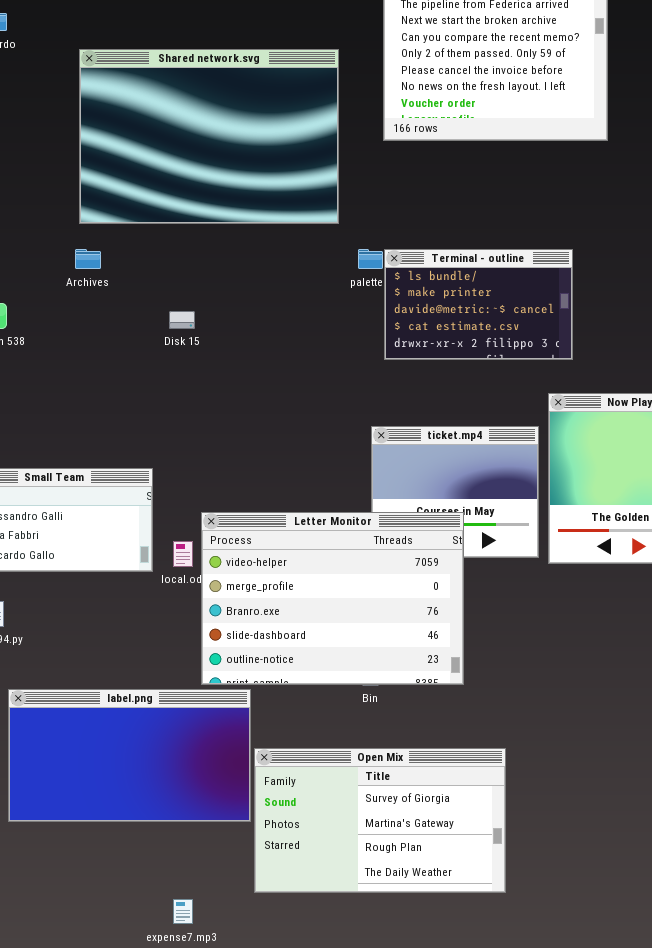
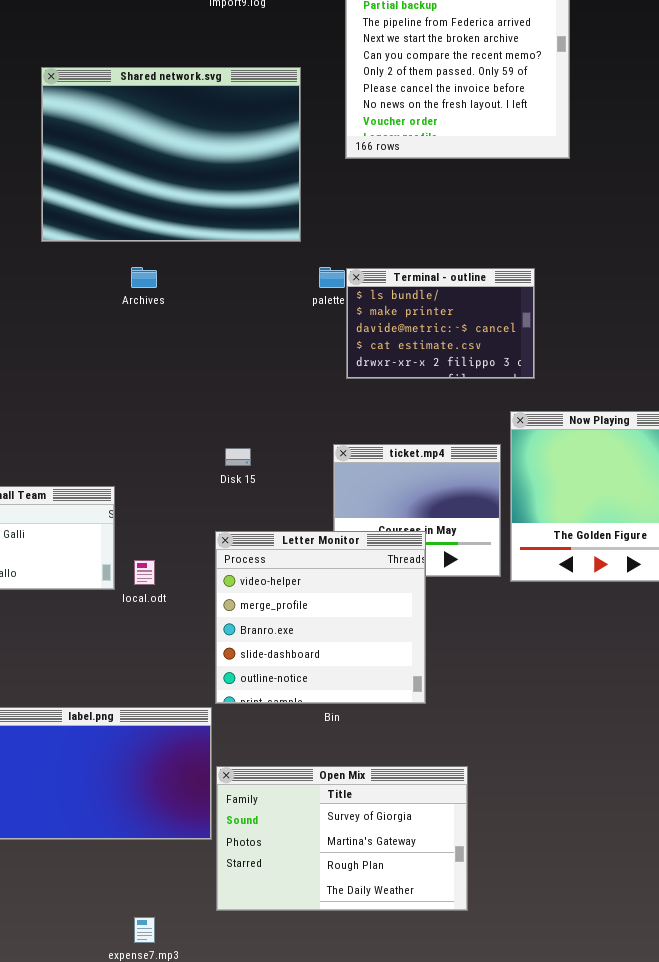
Archives: [75,249,101,269] -> [131,267,157,288], moved
Disk 15: [169,311,195,329] -> [225,448,251,466], moved
Letter Monitor: [201,512,464,685] -> [215,531,426,704], resized

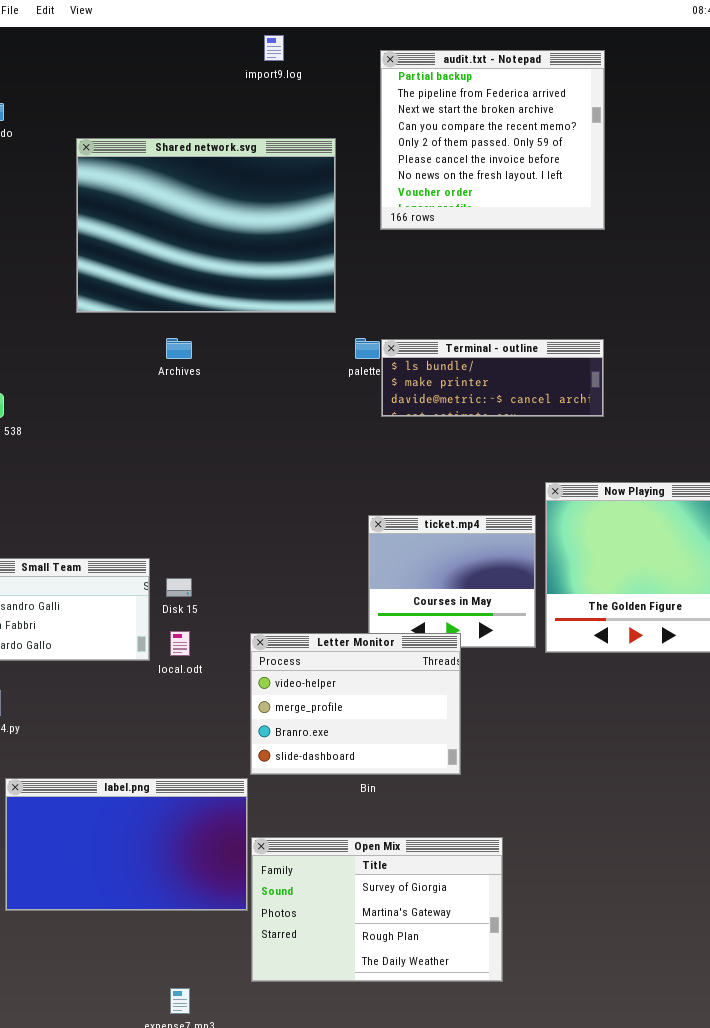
Terminal - outline: [346,268,535,379] -> [381,339,604,417], resized
Disk 15: [225,448,251,466] -> [166,578,192,597], moved
Letter Monitor: [215,531,426,704] -> [250,633,461,775], resized

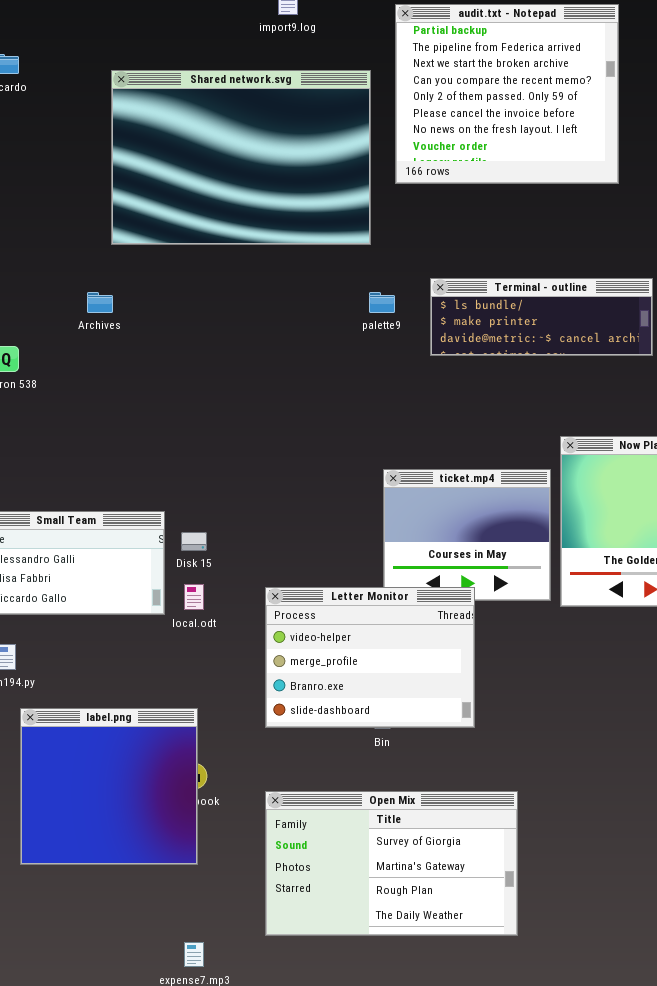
Shared network.svg: [76,138,336,313] -> [111,70,371,245], moved
Archives: [166,338,192,359] -> [87,292,113,313], moved
Terminal - outline: [381,339,604,417] -> [430,278,653,356], moved
label.png: [5,778,248,911] -> [20,708,198,865], resized

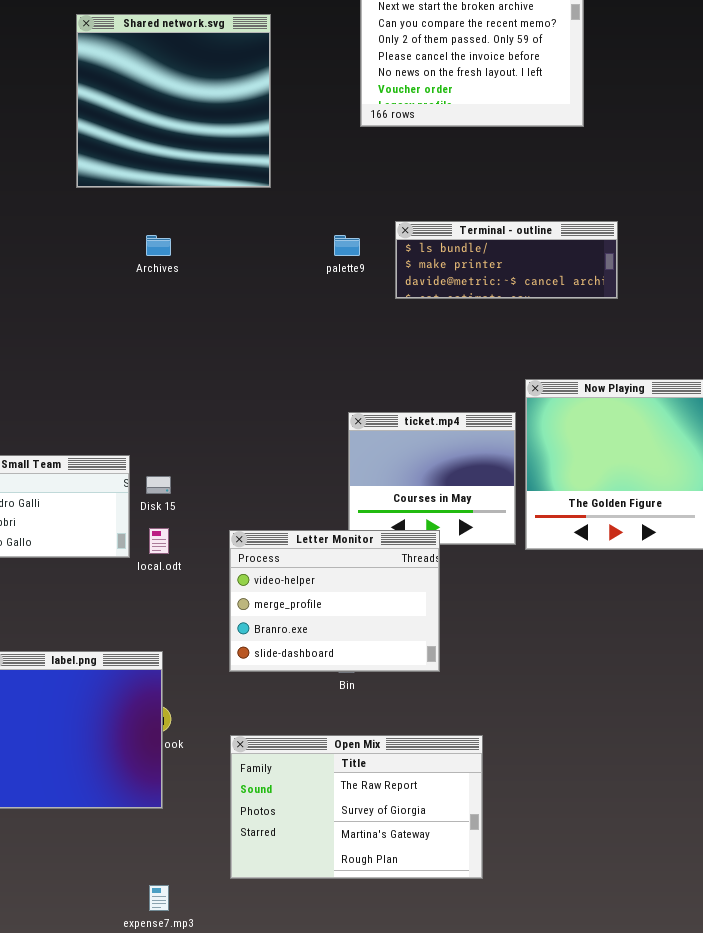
Shared network.svg: [111,70,371,245] -> [76,14,271,188], resized
Archives: [87,292,113,313] -> [146,235,171,256], moved
Open Mix: [265,791,518,936] -> [230,735,483,879], scrolled up 1 row

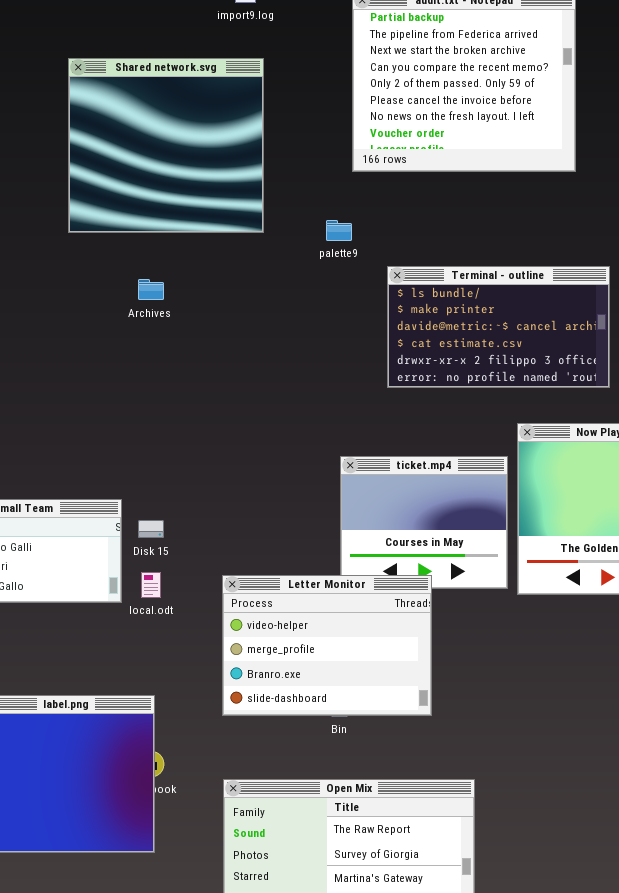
Terminal - outline: [395,221,618,299] -> [387,266,610,388], resized
palette9: [334,235,360,256] -> [326,220,352,241], moved

